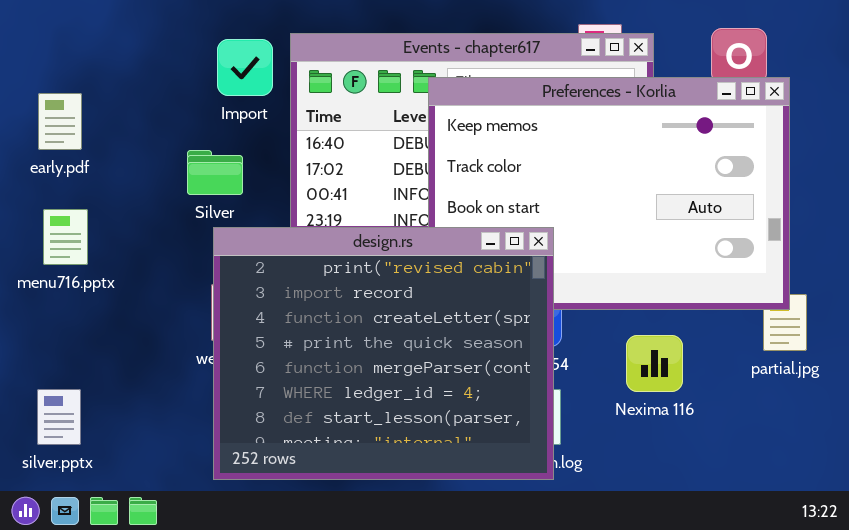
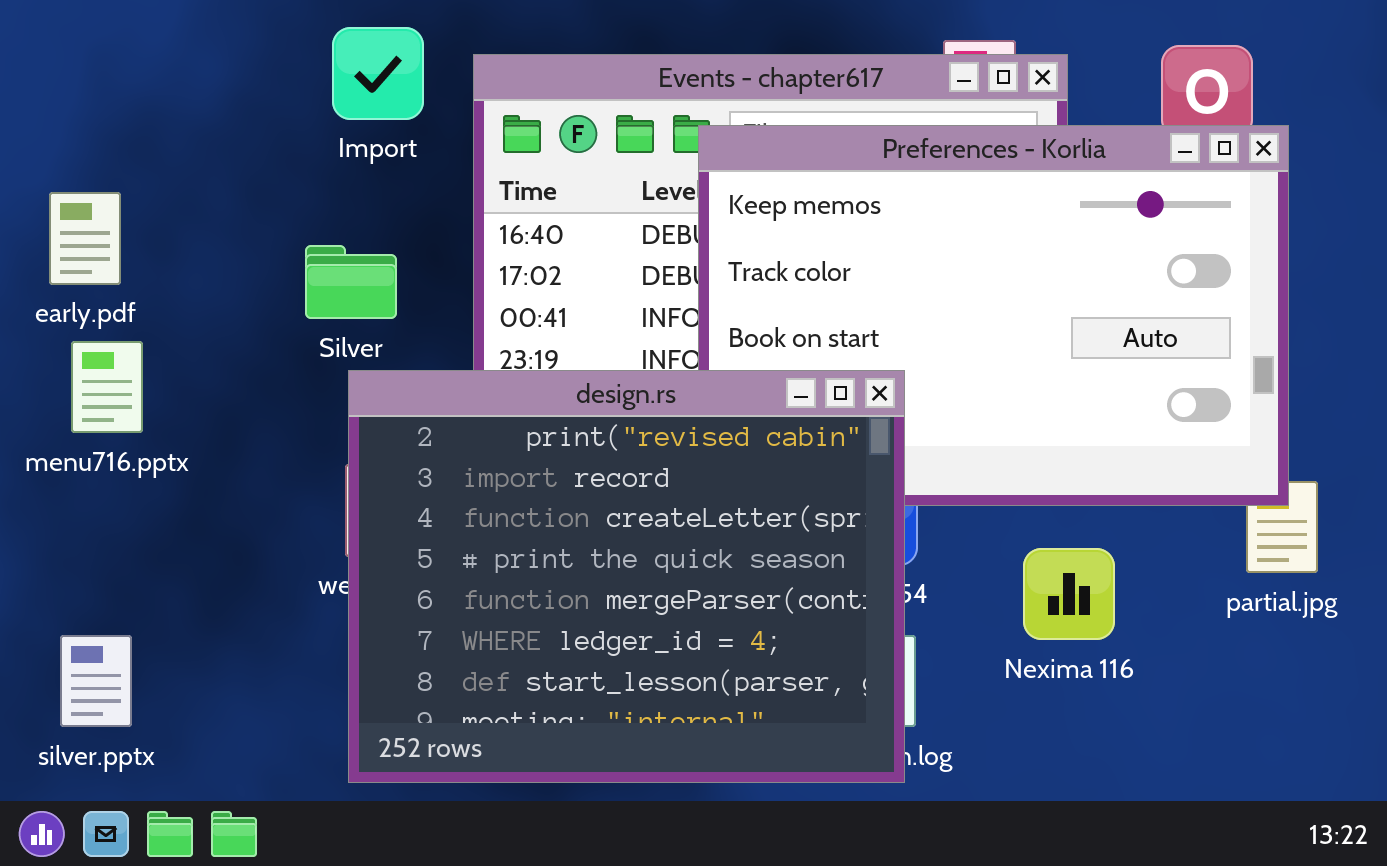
Import: [217,39,273,96] -> [332,27,424,120], moved
early.pdf: [38,93,82,150] -> [49,192,121,285], moved

